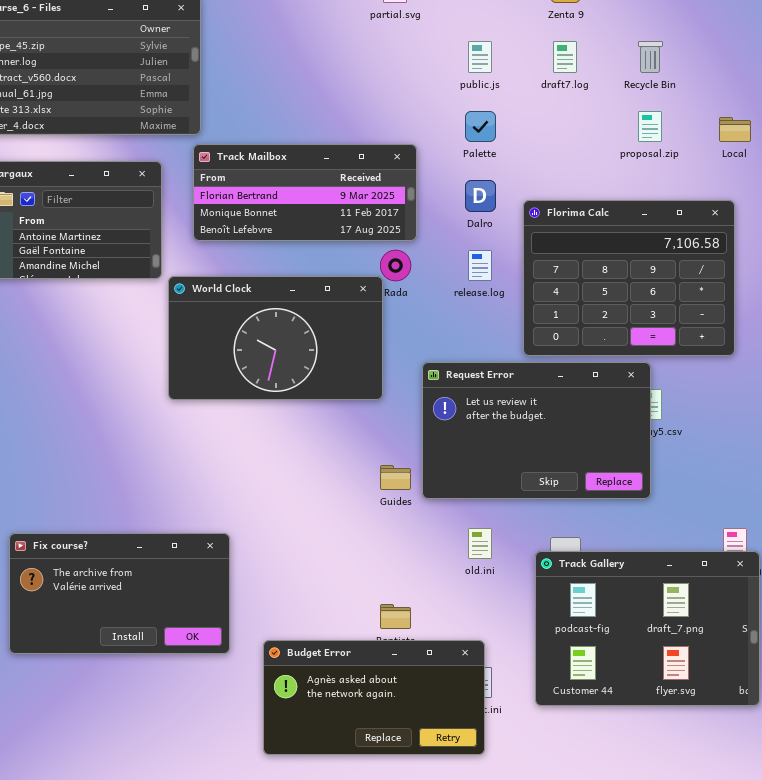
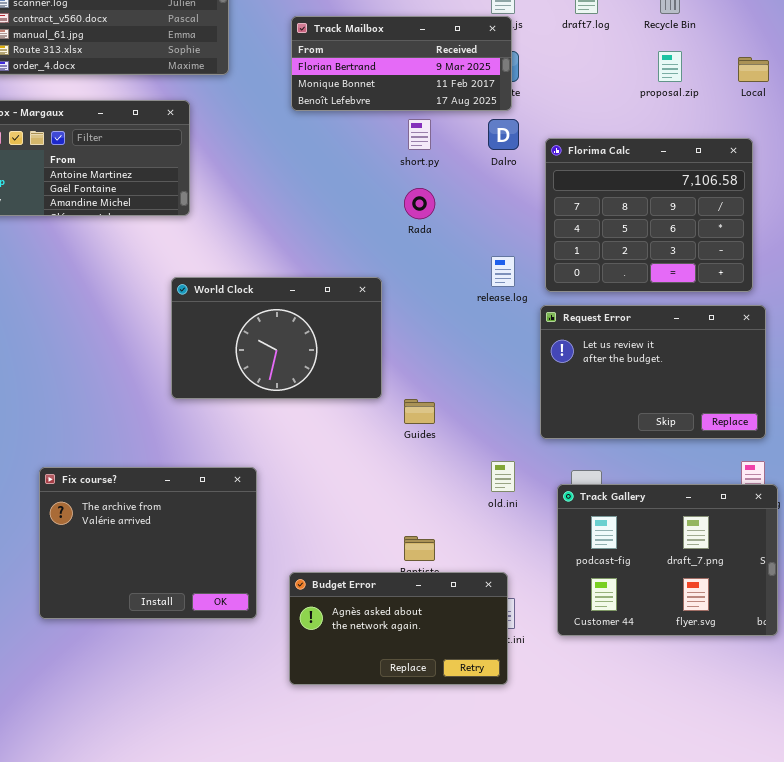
Track Mailbox: [193,144,417,241] -> [291,16,512,111], moved
release.log: [468,250,492,281] -> [491,256,515,287], moved
World Clock: [168,276,383,400] -> [171,277,382,399], moved
Request Error: [422,362,651,499] -> [540,305,766,439], moved
Fix course?: [9,533,230,654] -> [39,467,257,619], resized

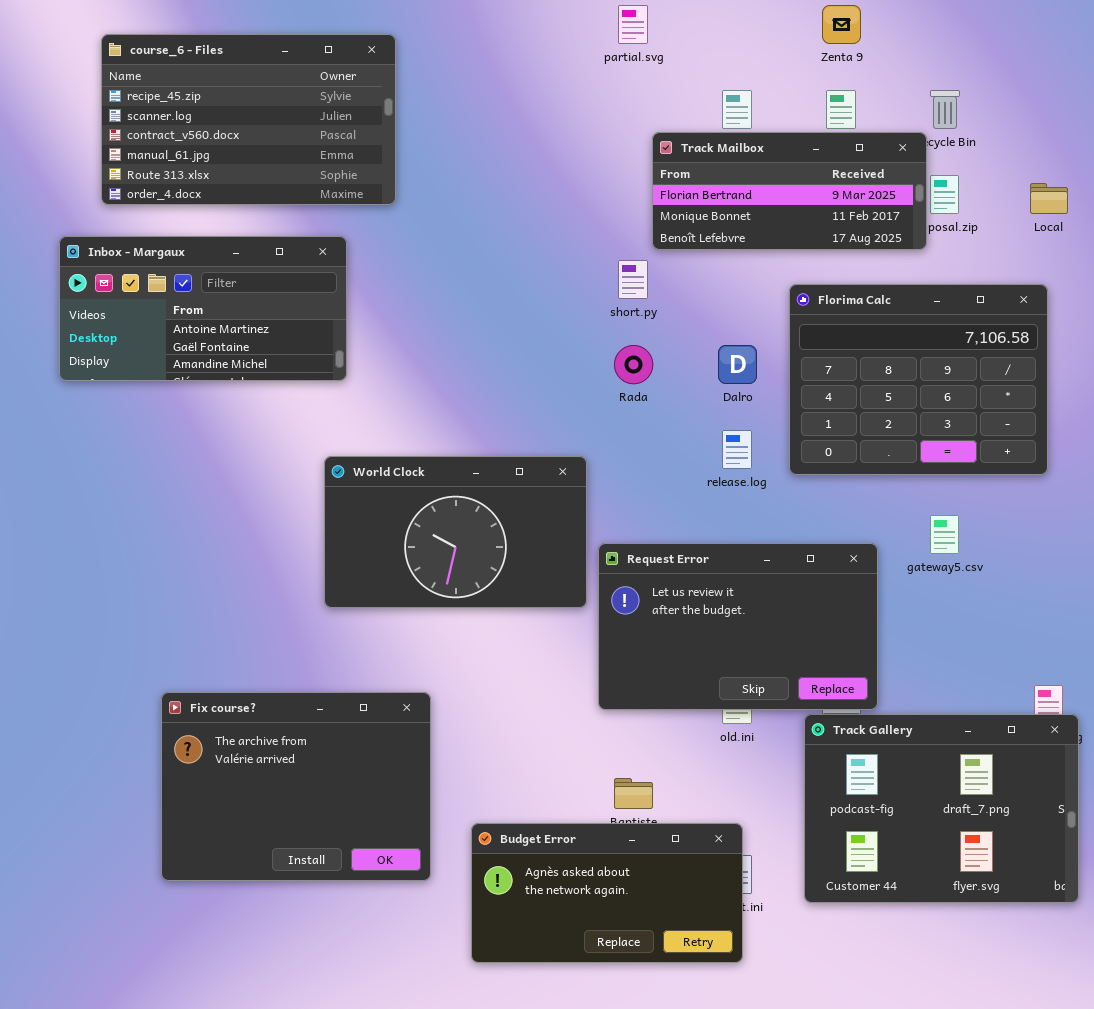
Track Mailbox: [291,16,512,111] -> [652,132,927,250], moved
Dalro: [488,119,519,150] -> [718,345,757,384], moved
Request Error: [540,305,766,439] -> [598,543,878,710], moved

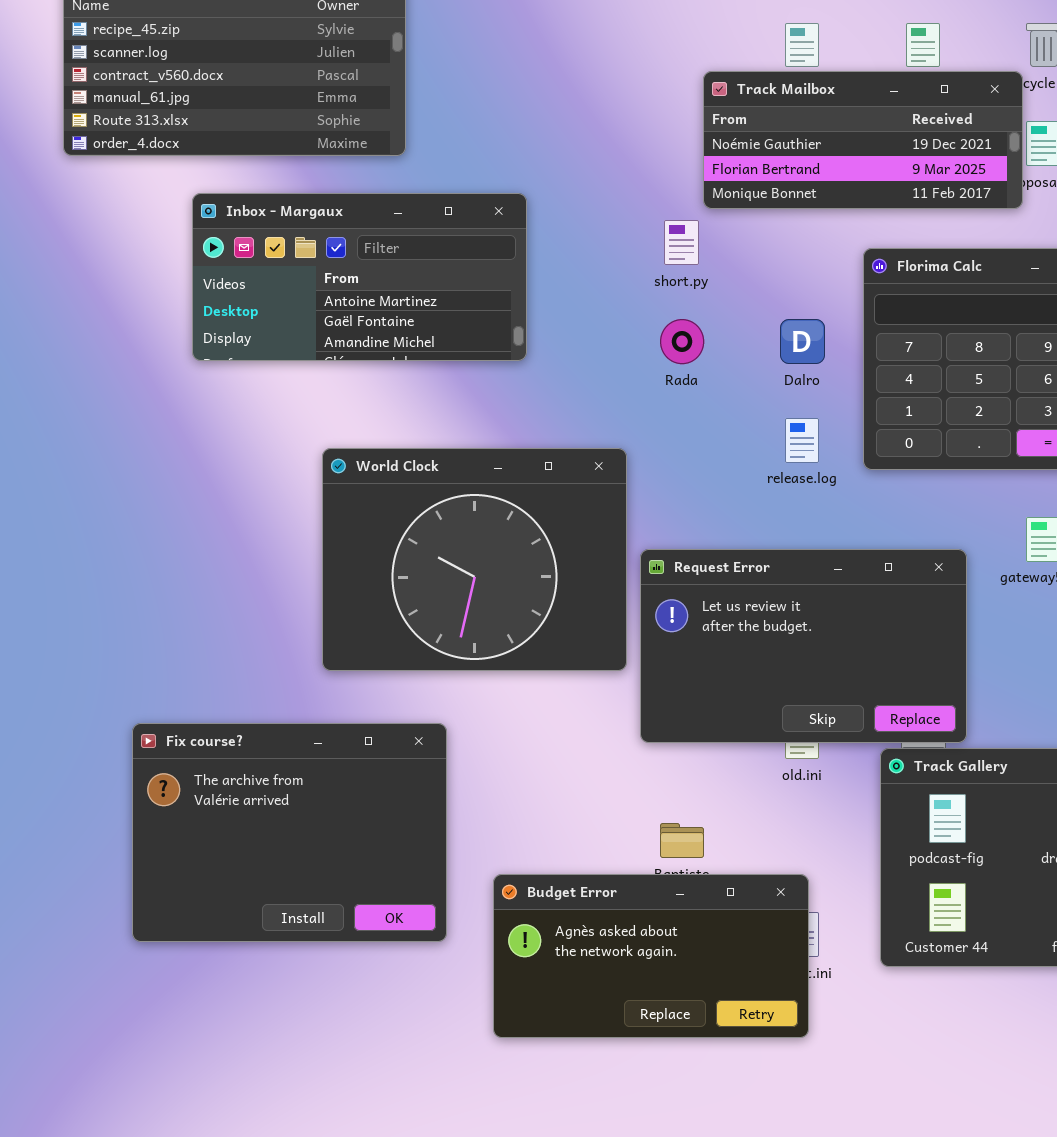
Track Mailbox: [652,132,927,250] -> [703,71,1023,209], scrolled up 1 row
Inbox - Margaux: [59,236,347,381] -> [192,193,527,361], moved
World Clock: [324,456,587,608] -> [322,448,627,671], resized

